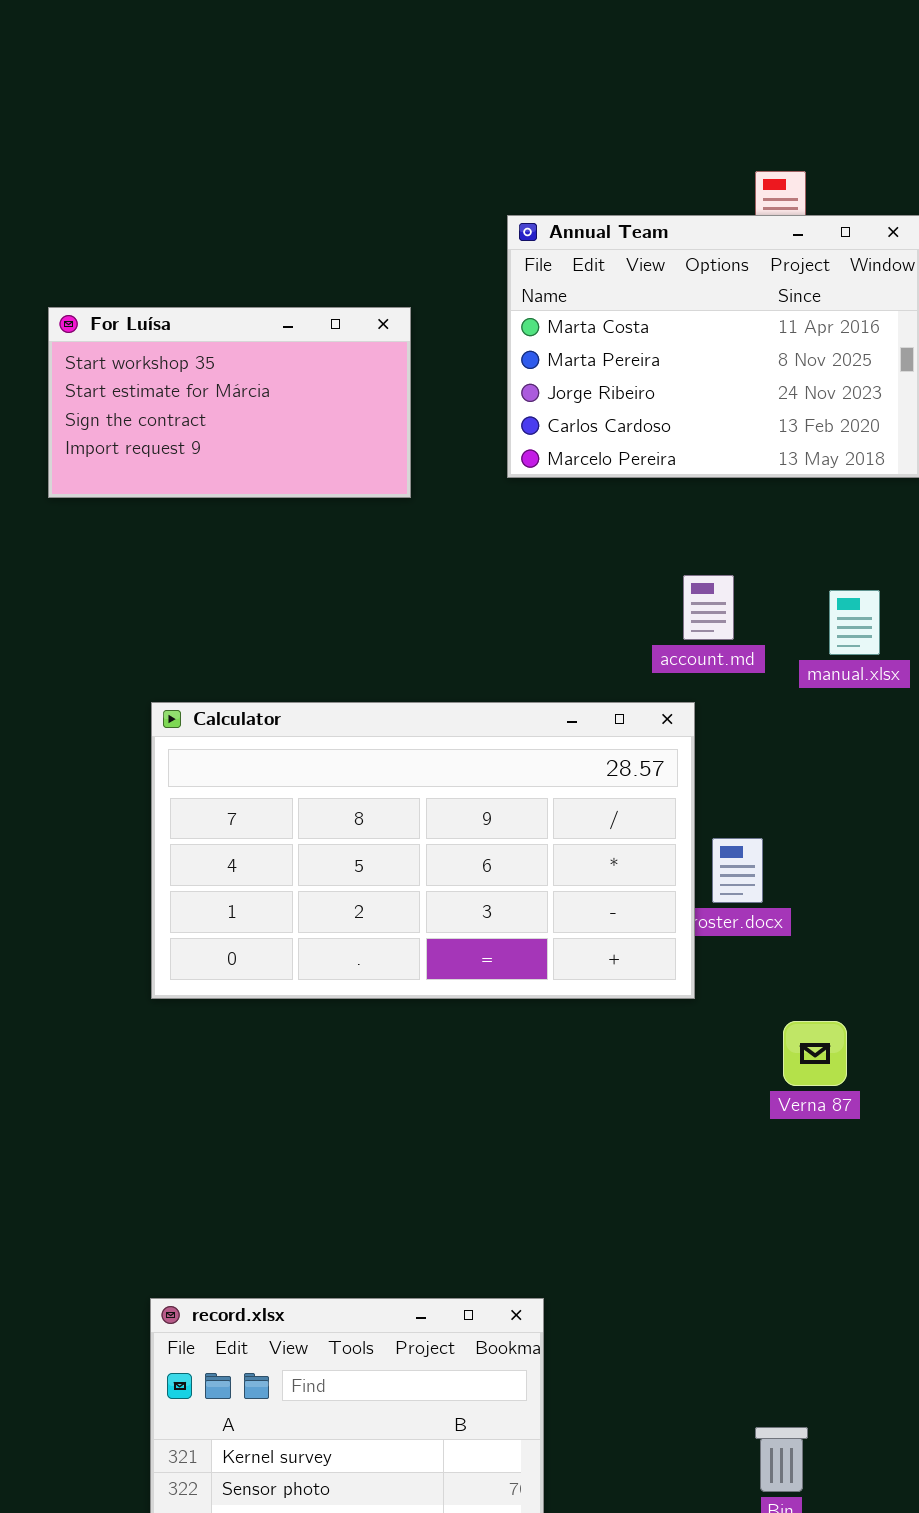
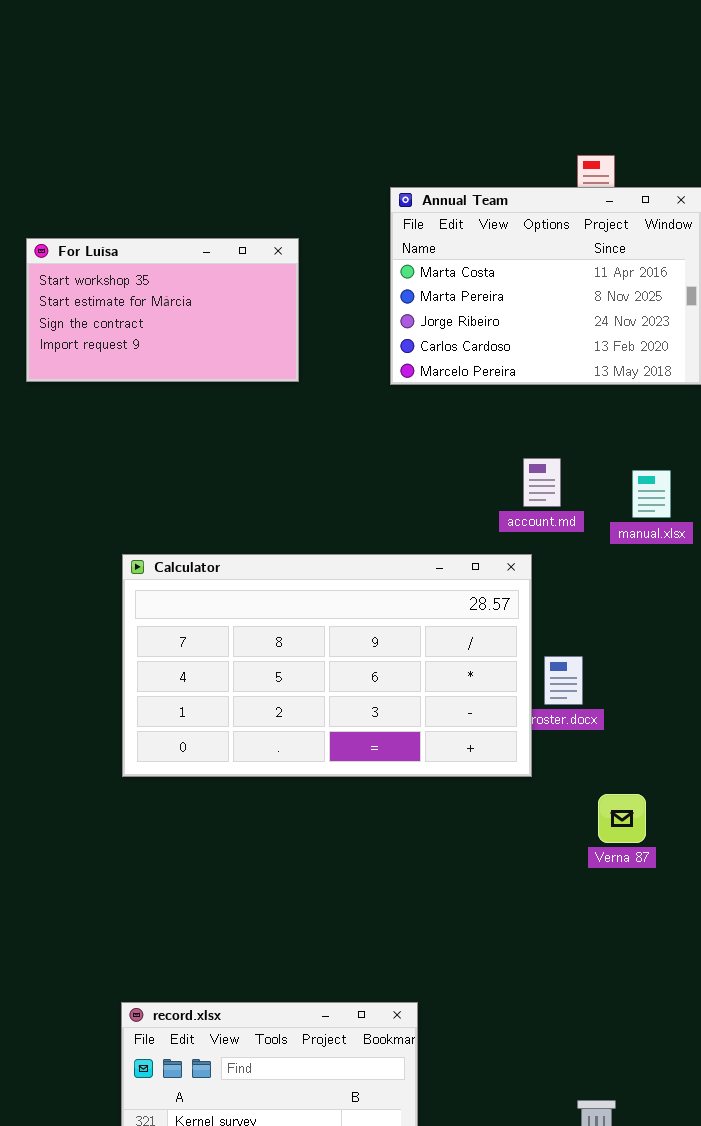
For Luísa: [48,307,411,498] -> [26,238,299,382], moved

